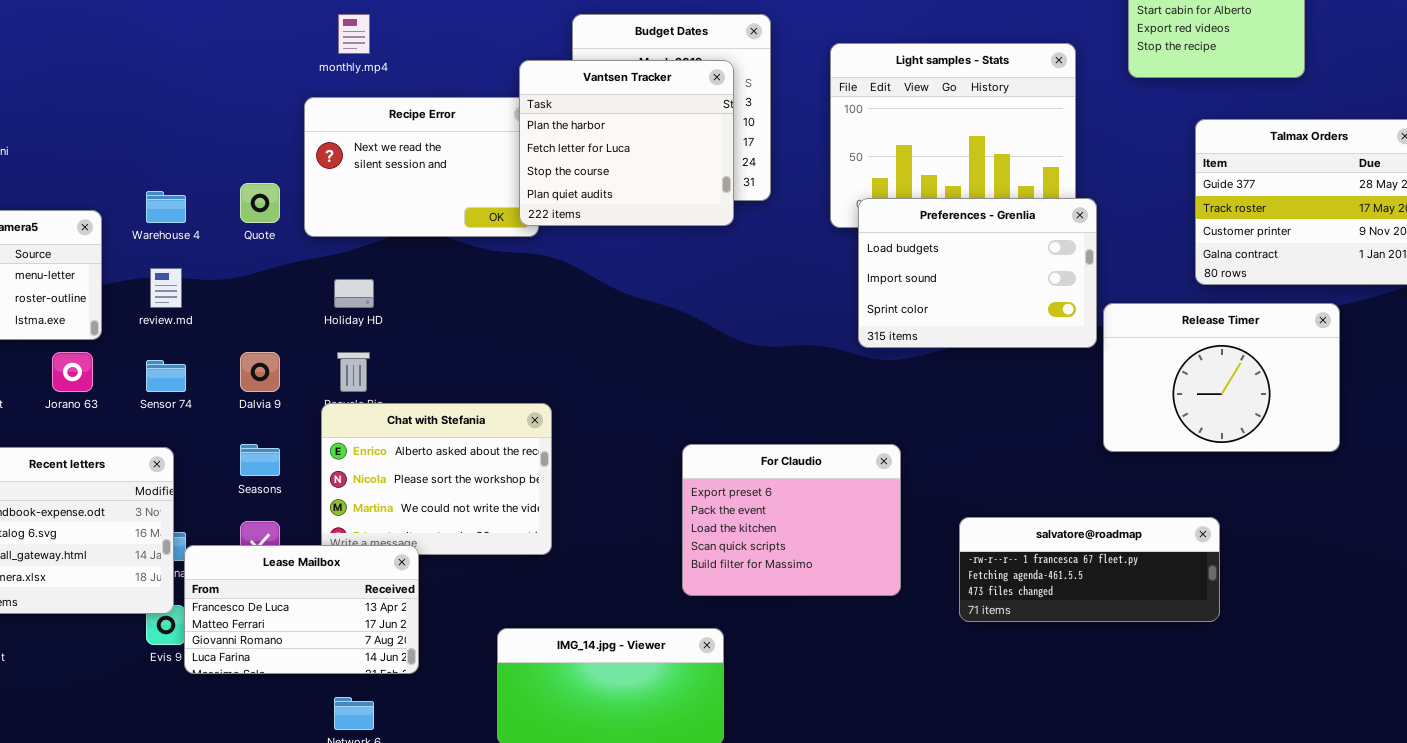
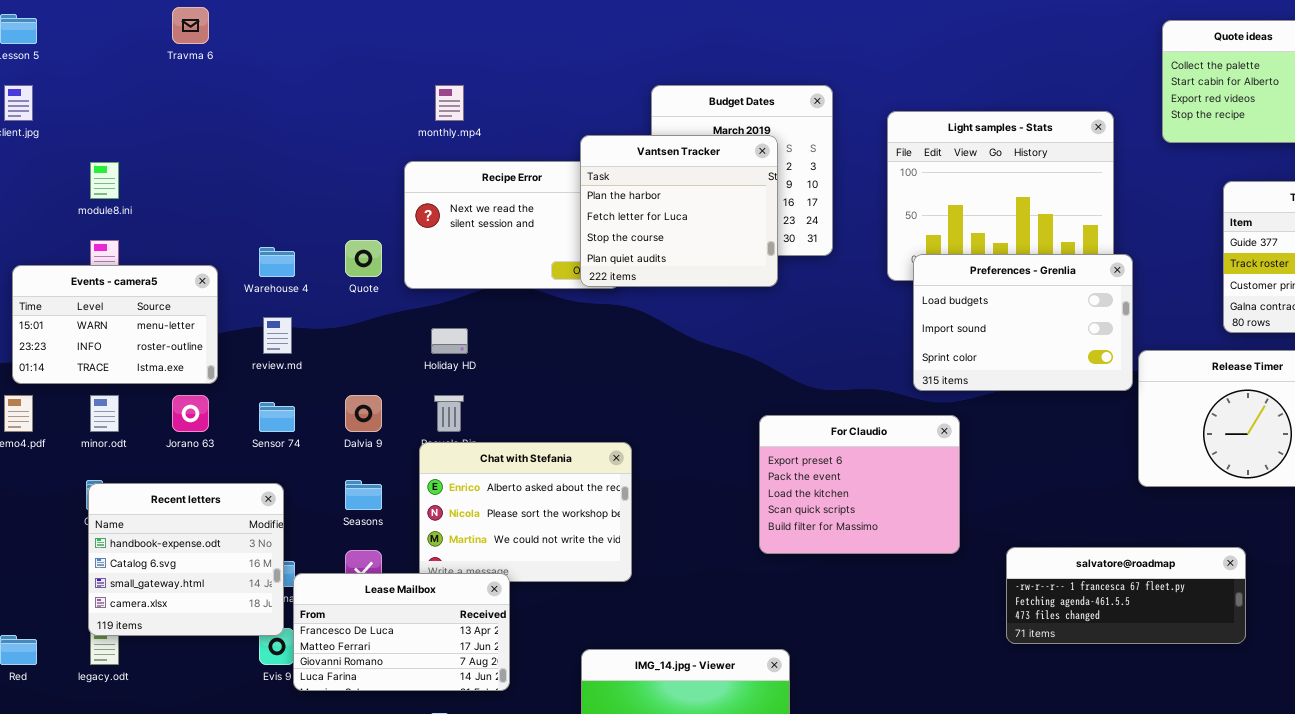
Vantsen Tracker: [519,60,734,226] -> [580,135,778,287], moved
For Claudio: [682,444,901,596] -> [759,415,960,554], moved

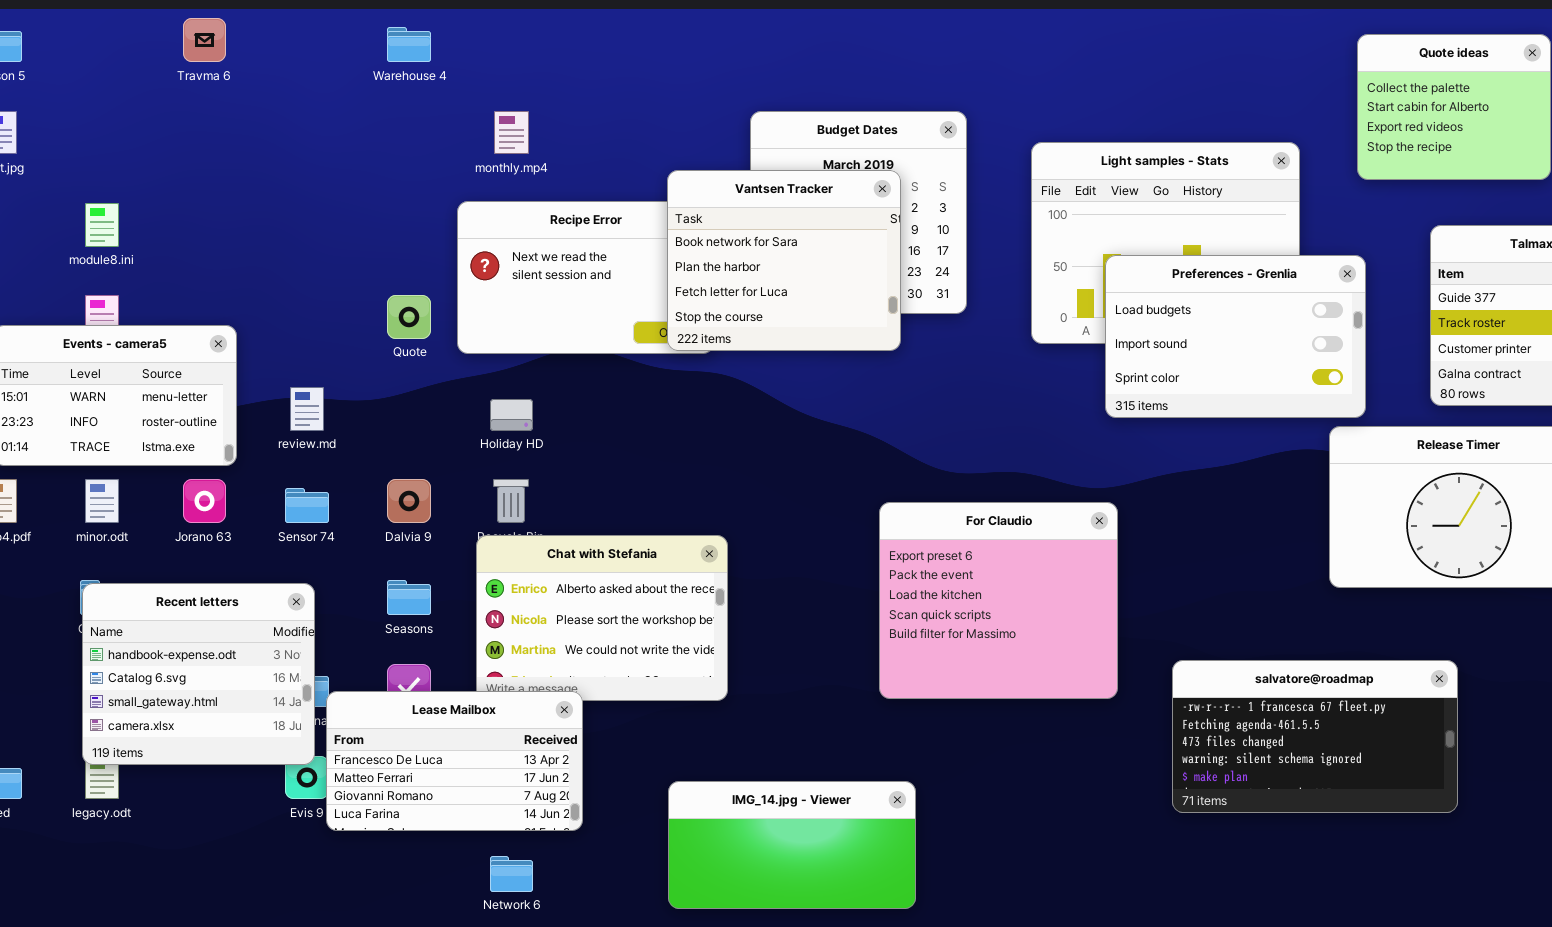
Vantsen Tracker: [580,135,778,287] -> [667,170,901,351], scrolled up 1 row
Warehouse 4: [259,247,295,277] -> [387,27,431,62], moved
Preferences - Grenlia: [913,254,1133,391] -> [1105,255,1366,418], moved
For Claudio: [759,415,960,554] -> [879,502,1118,699], resized
salvatore@roadmap: [1006,547,1246,644] -> [1172,660,1458,813], resized

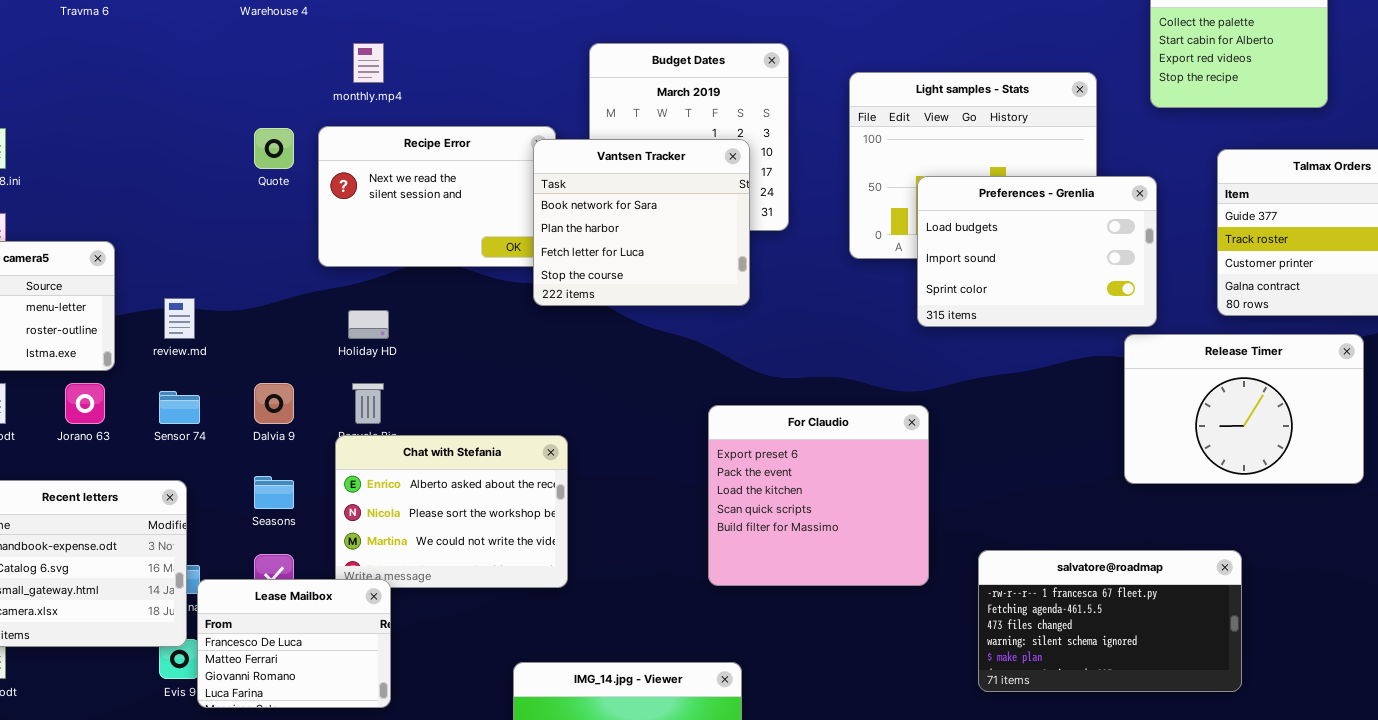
Vantsen Tracker: [667,170,901,351] -> [533,139,750,306], moved
Quote: [387,295,431,339] -> [254,128,294,169], moved
Lease Mailbox: [326,691,583,831] -> [197,579,391,708], resized

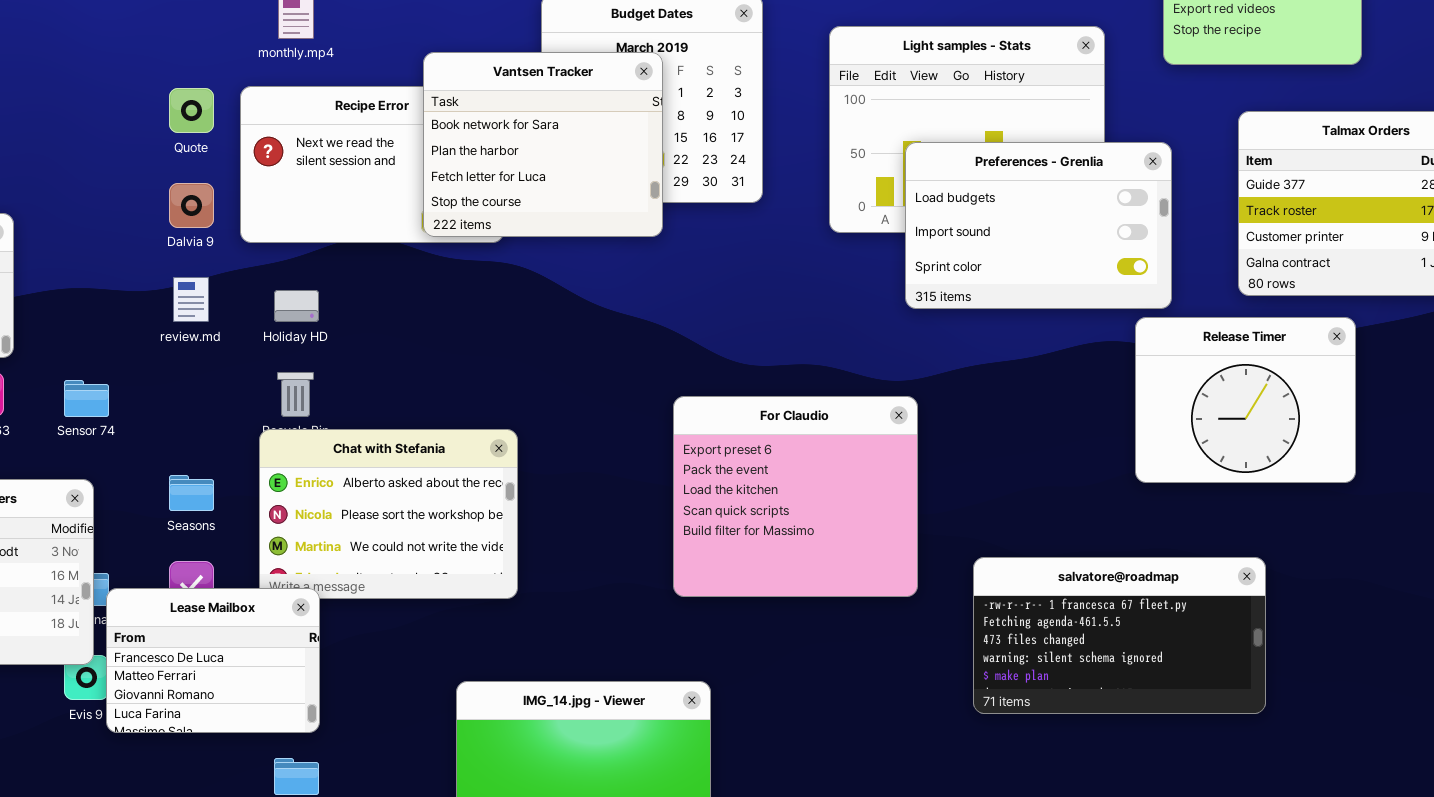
Vantsen Tracker: [533,139,750,306] -> [423,52,663,237], moved
review.md: [164,298,195,339] -> [173,277,209,322], moved
Release Timer: [1124,334,1364,484] -> [1135,317,1356,483], resized
Dalvia 9: [254,383,294,424] -> [169,183,214,228], moved

